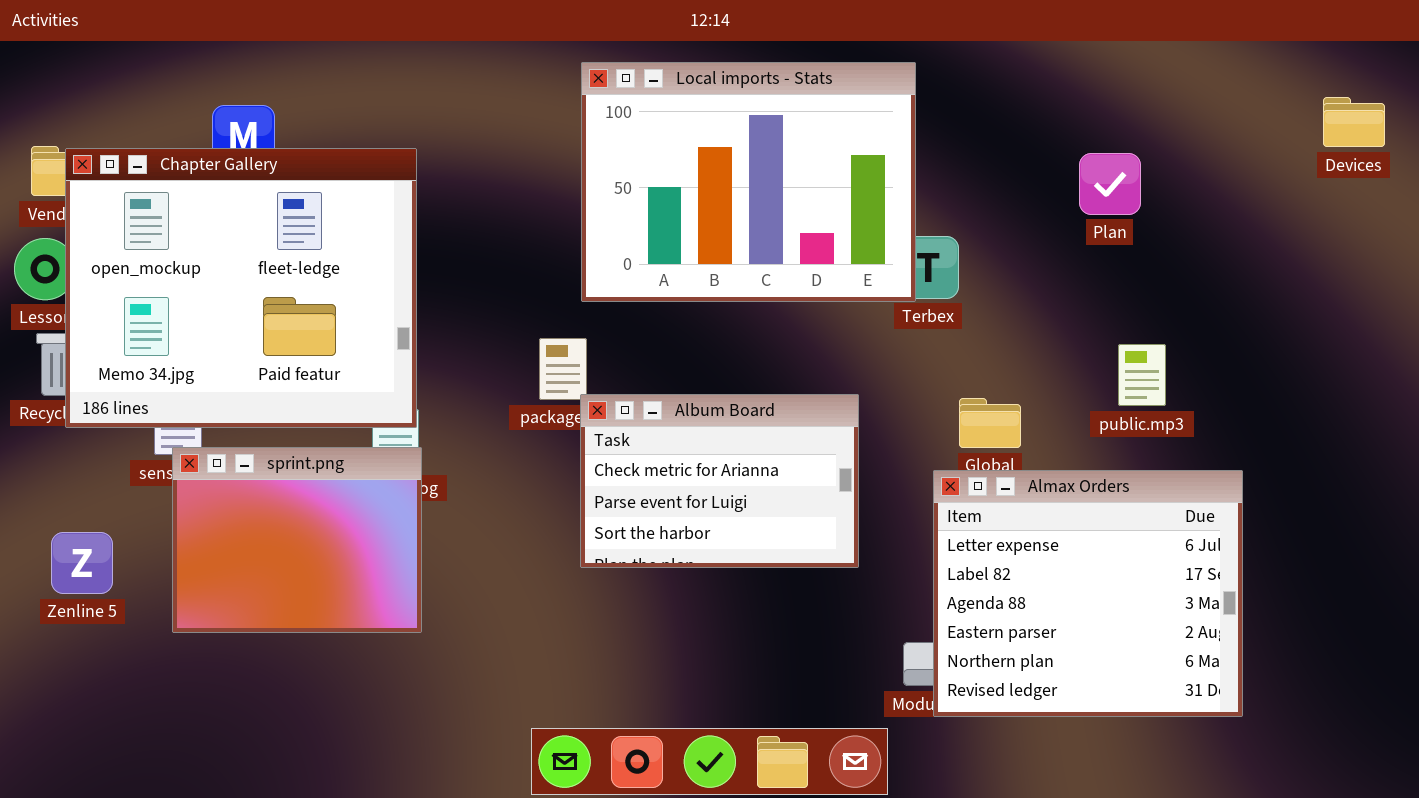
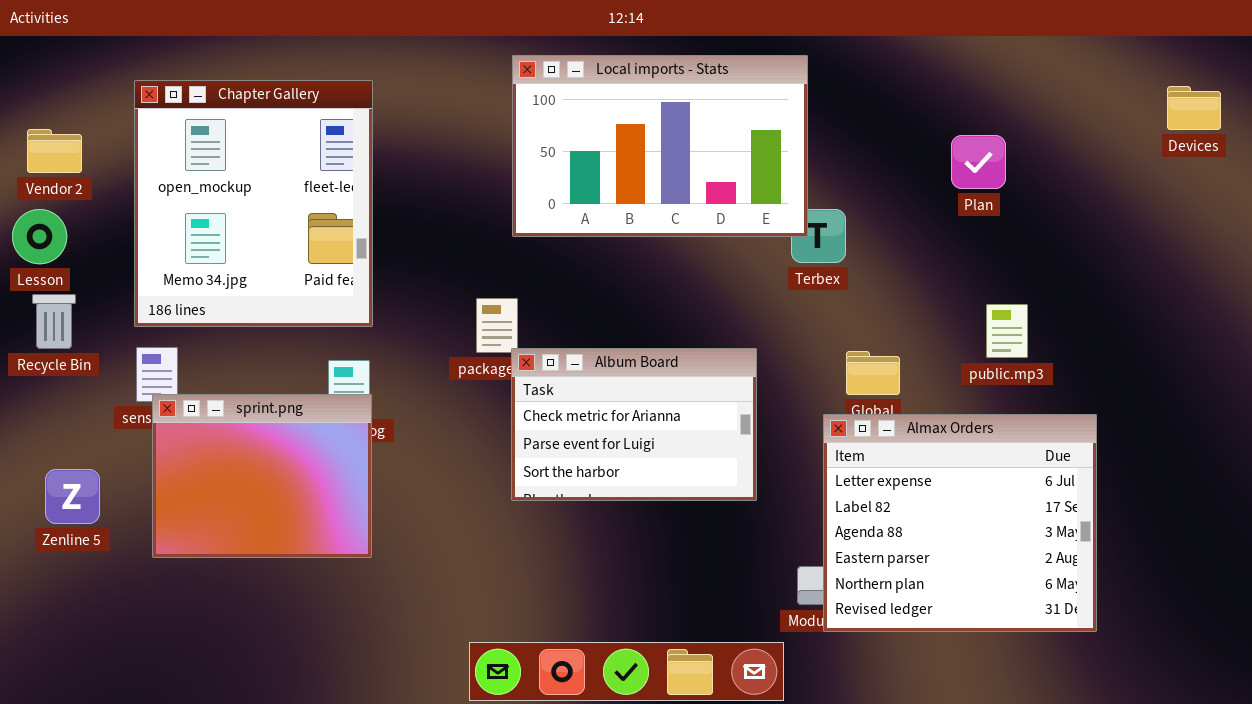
Local imports - Stats: [581,62,916,302] -> [512,55,808,237], resized
Chapter Gallery: [65,148,417,428] -> [134,80,373,327], moved, resized

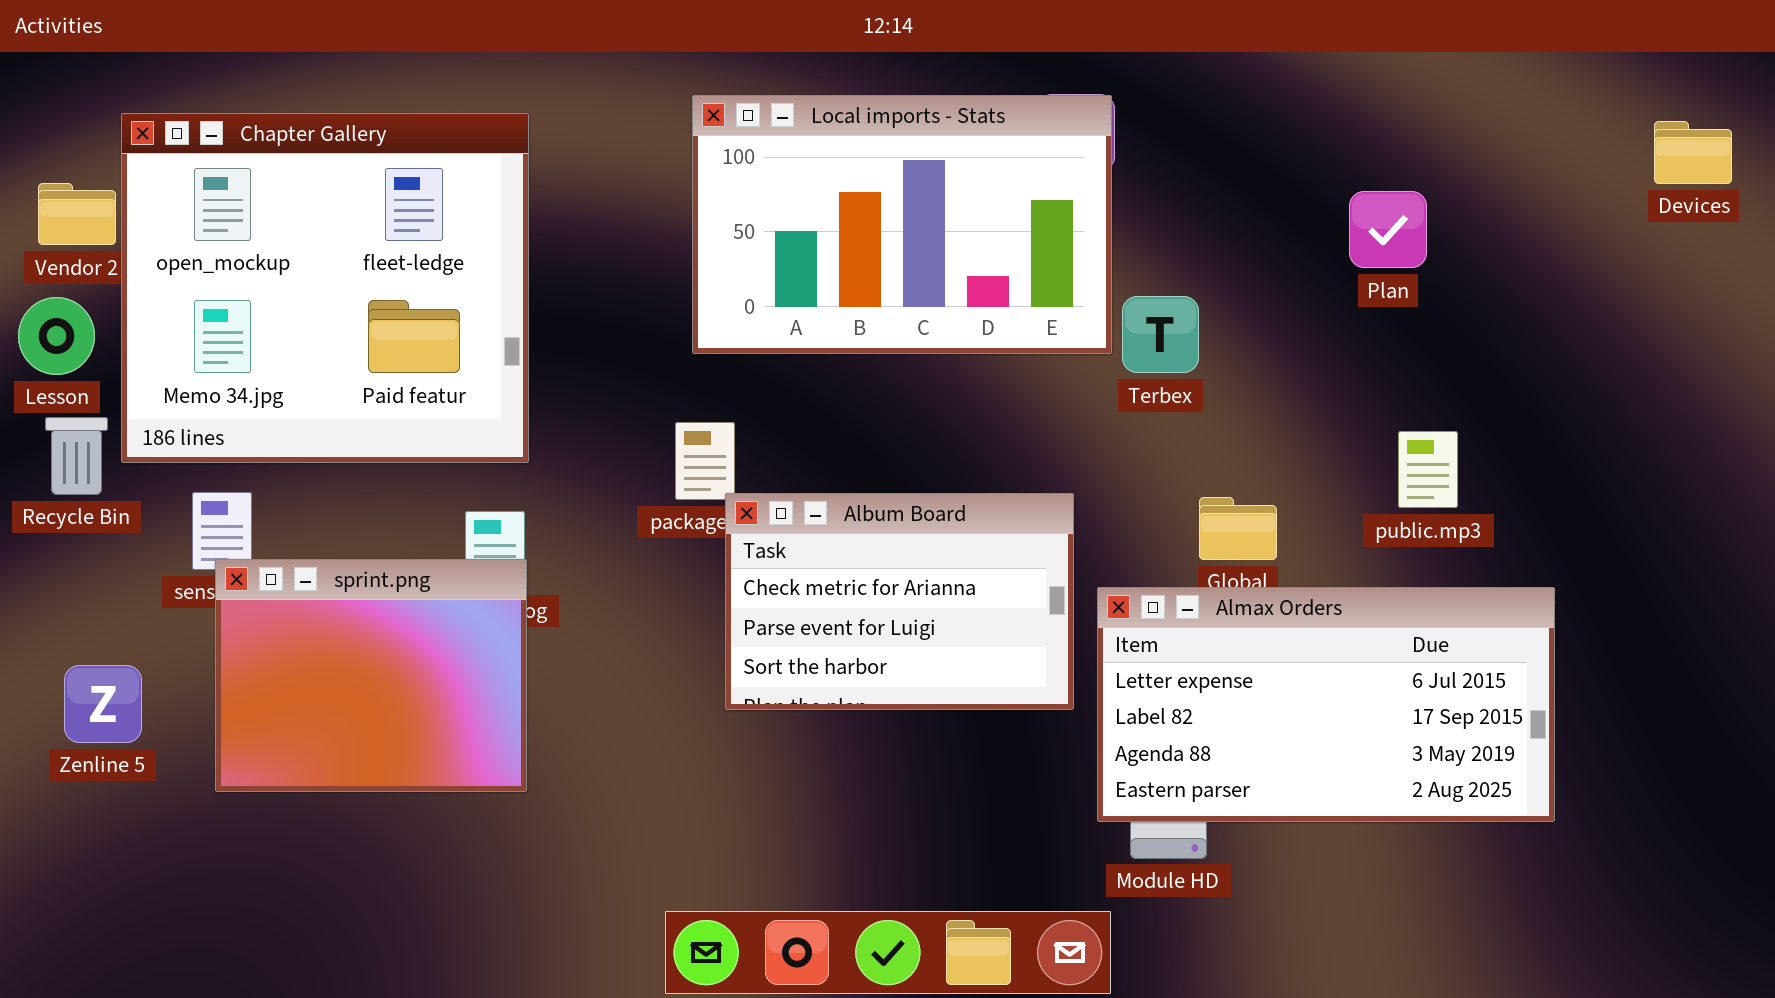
Local imports - Stats: [512,55,808,237] -> [692,95,1112,354], moved
Chapter Gallery: [134,80,373,327] -> [121,113,529,463], resized
Almax Orders: [823,414,1097,632] -> [1097,587,1555,822], resized

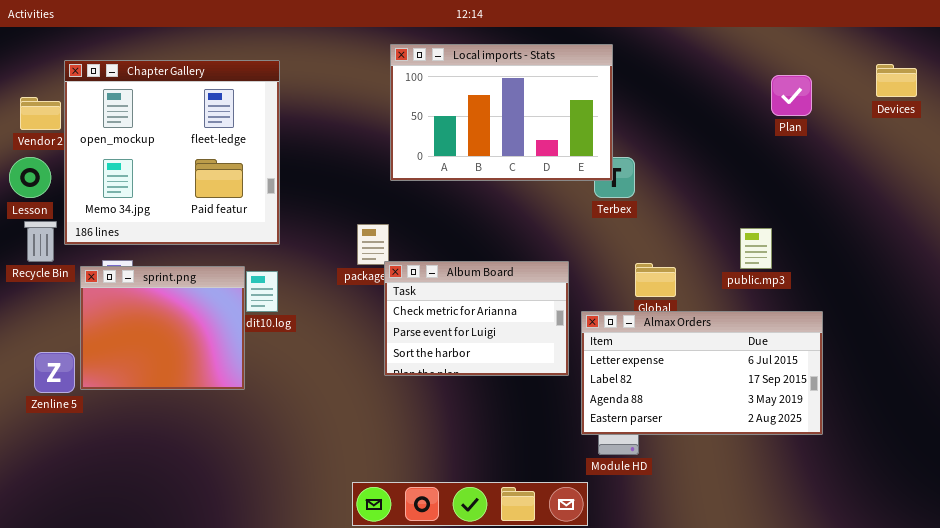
Local imports - Stats: [692,95,1112,354] -> [390,44,613,181], moved
Plan: [1349,191,1427,268] -> [771,75,812,116], moved
sprint.png: [215,559,527,792] -> [80,266,245,390], moved

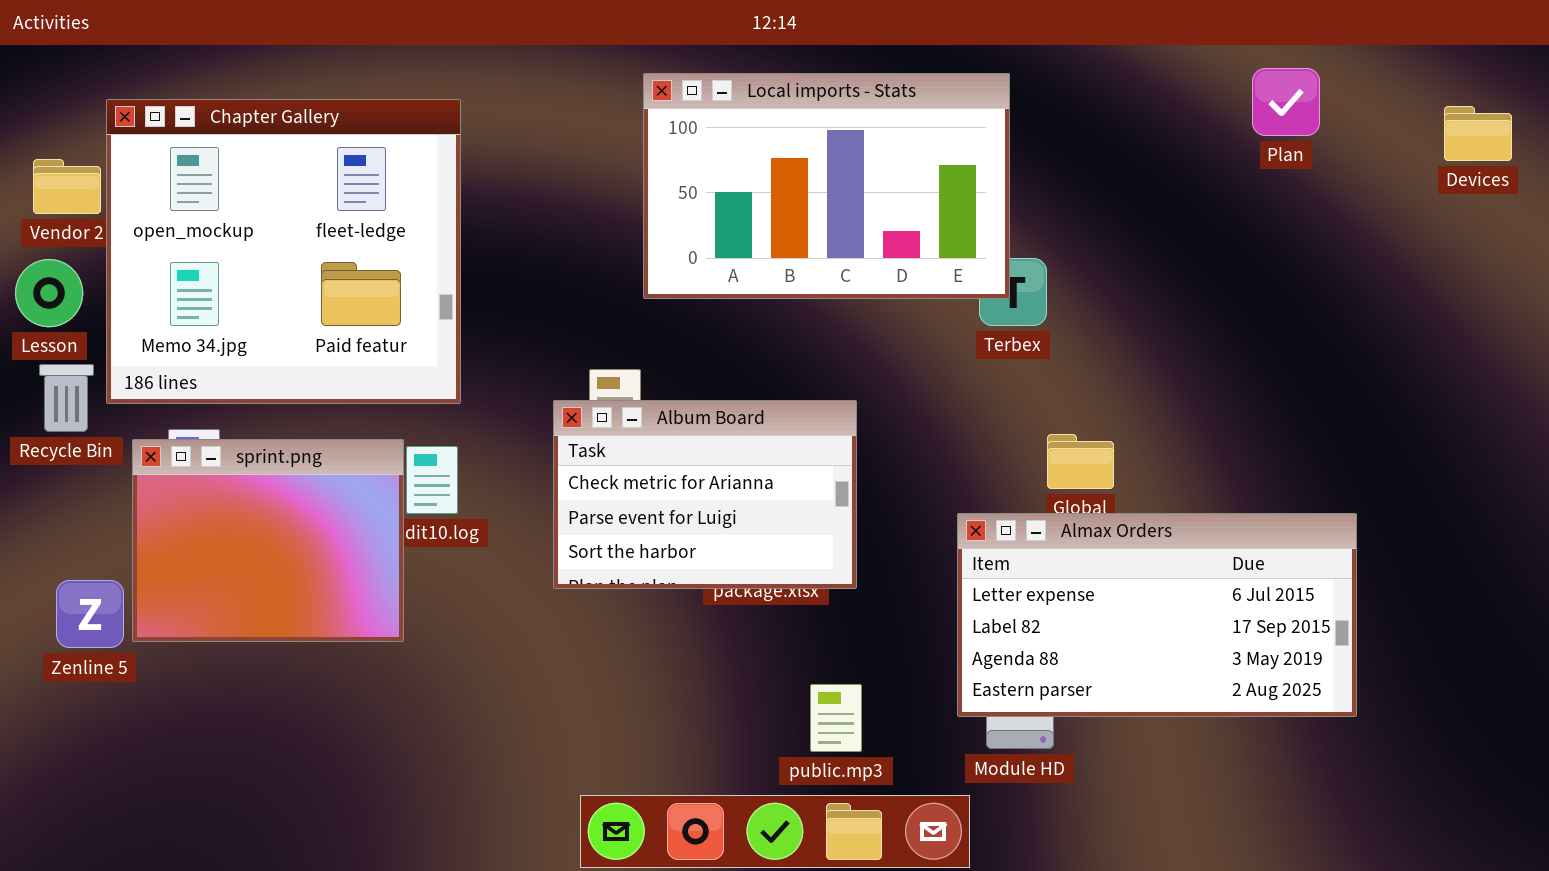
Plan: [771,75,812,116] -> [1252,68,1320,136], moved
public.mp3: [740,228,772,269] -> [810,684,862,752], moved
Album Board: [384,261,569,376] -> [553,400,857,589], moved

